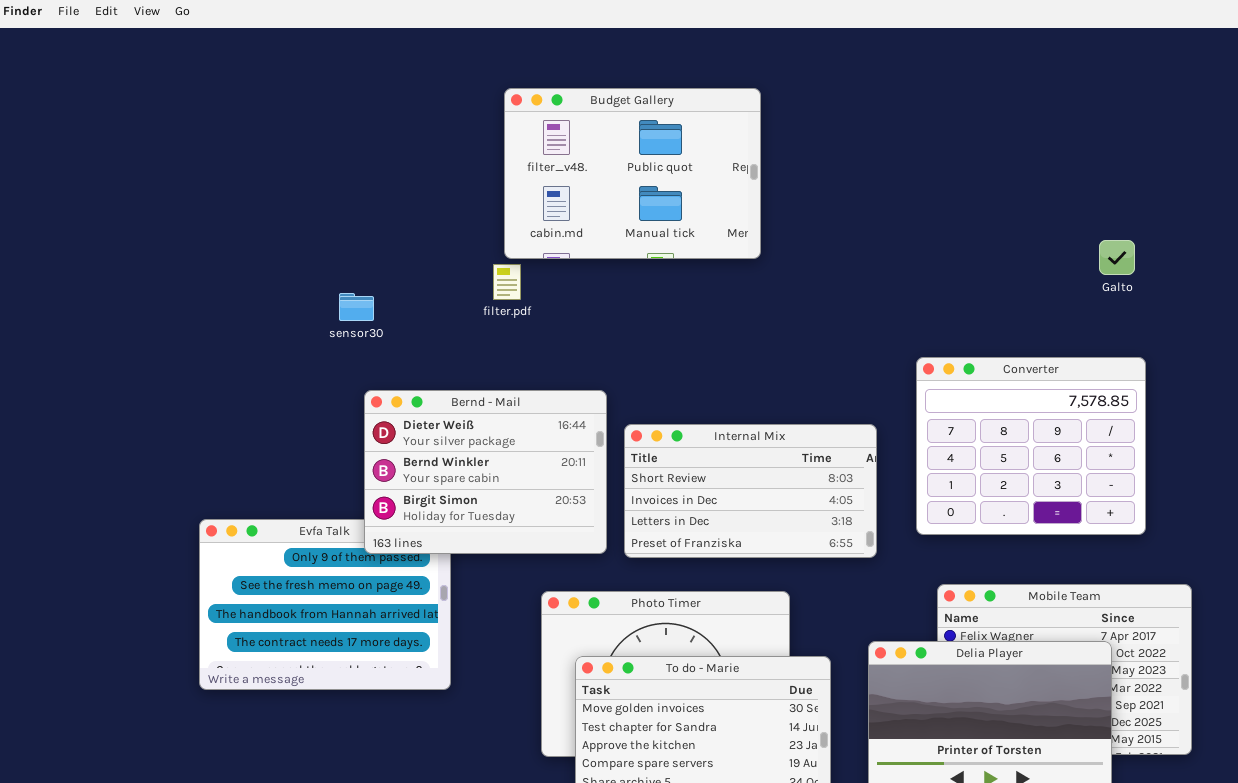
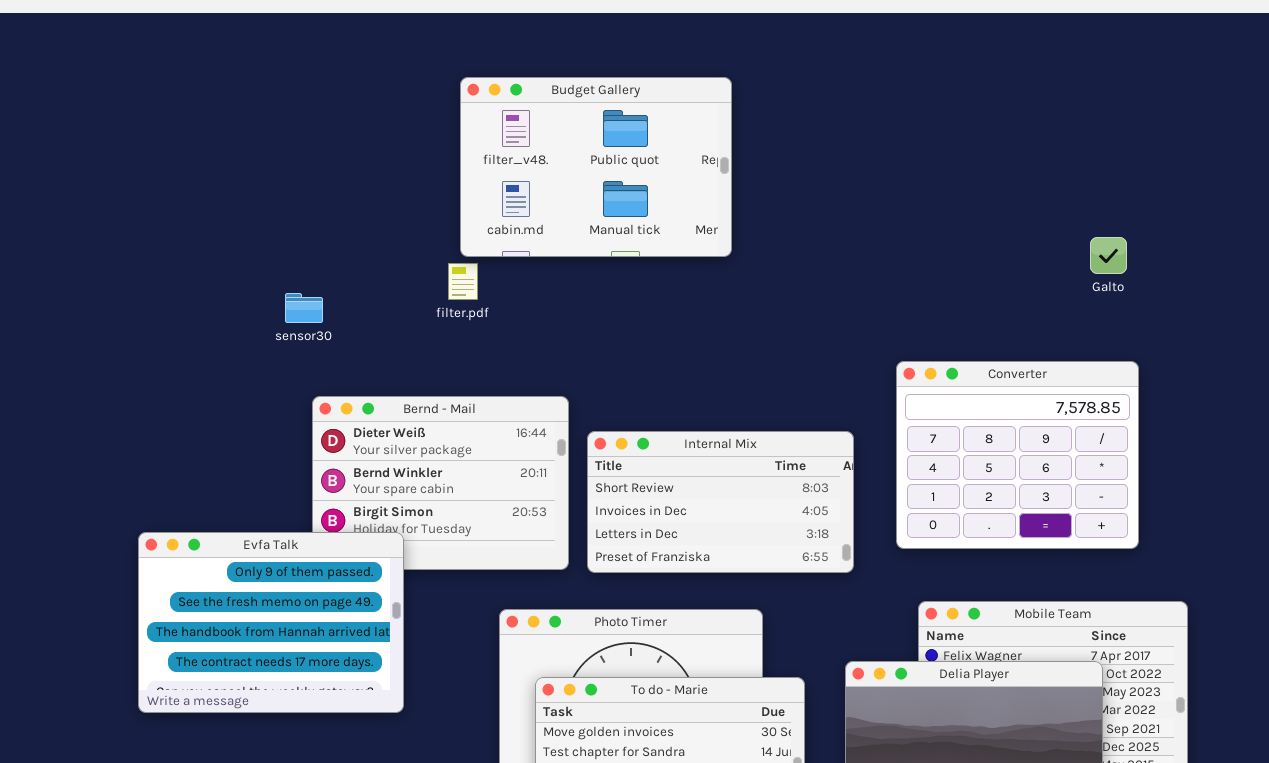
Evfa Talk: [199,519,451,690] -> [138,532,404,713], raised

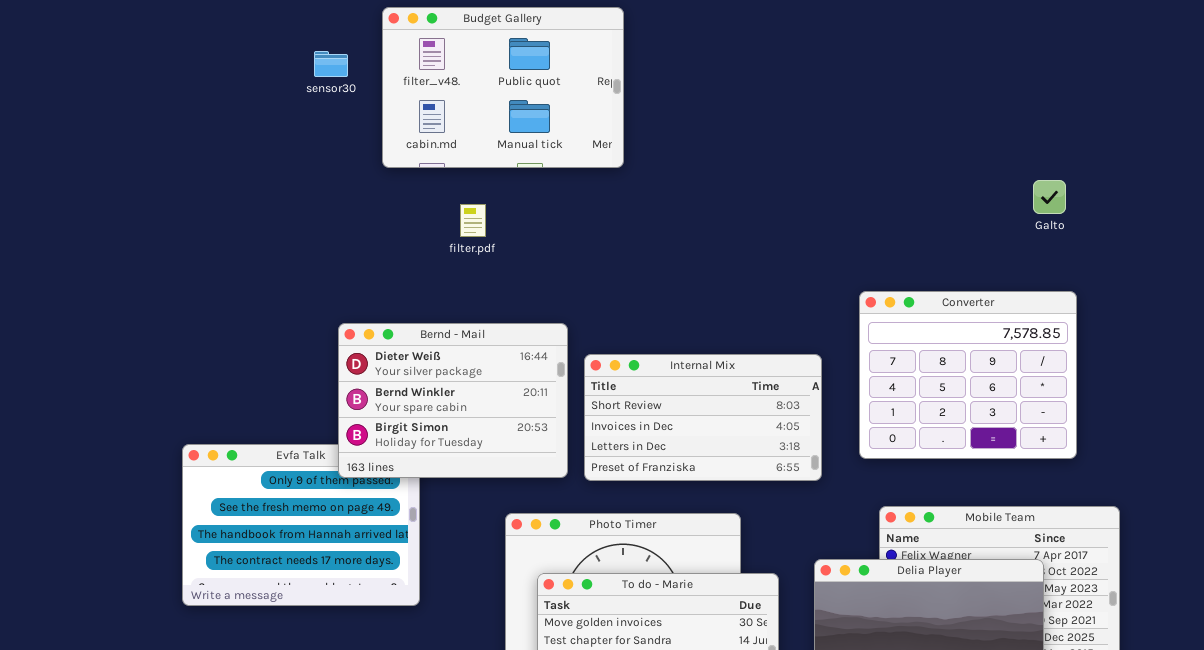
Budget Gallery: [460,77,732,257] -> [382,7,624,168], moved
sensor30: [285,293,323,323] -> [314,51,348,77], moved
Bernd - Mail: [312,396,569,570] -> [338,323,568,478], raised

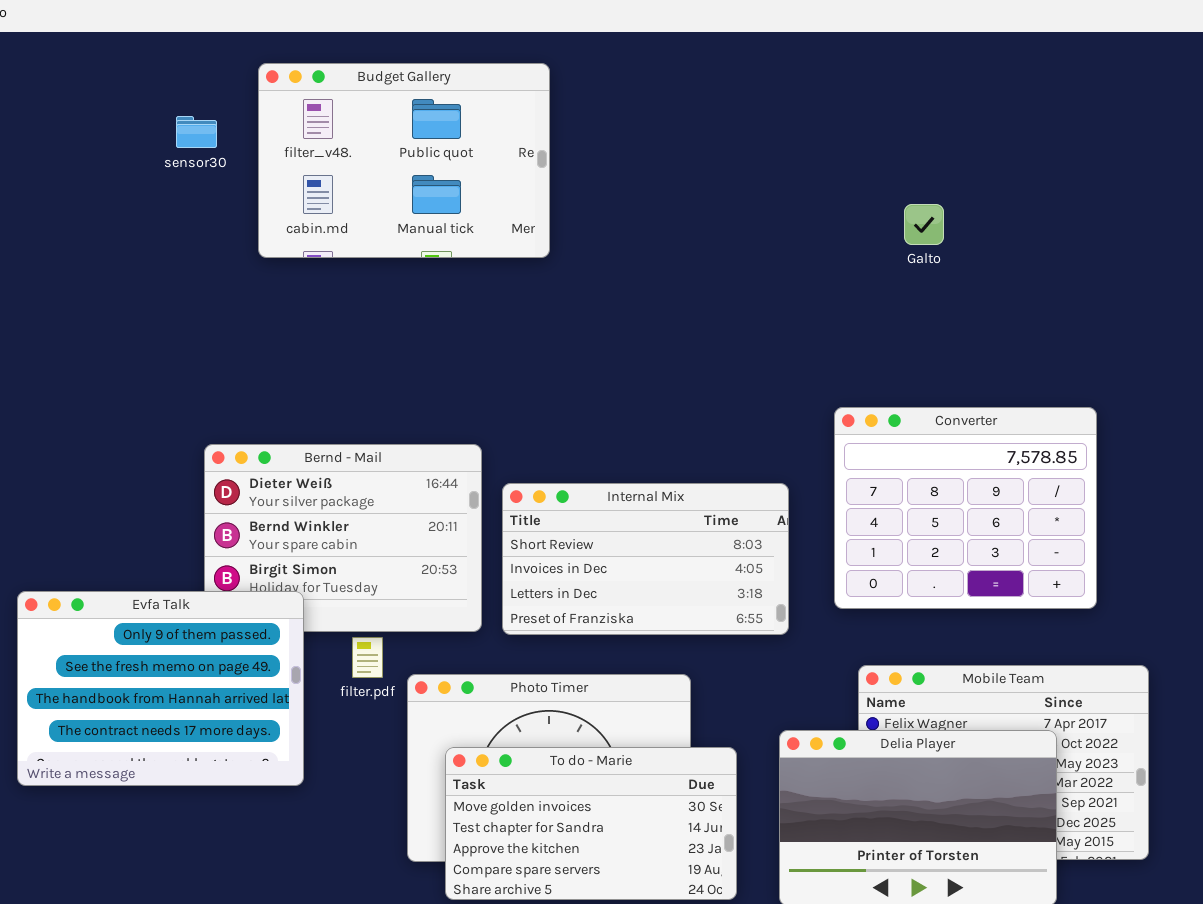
Galto: [1033,180,1066,214] -> [904,204,944,245], moved
filter.pdf: [460,204,486,237] -> [352,637,383,678], moved
Evfa Talk: [182,444,420,606] -> [17,591,304,786], raised

